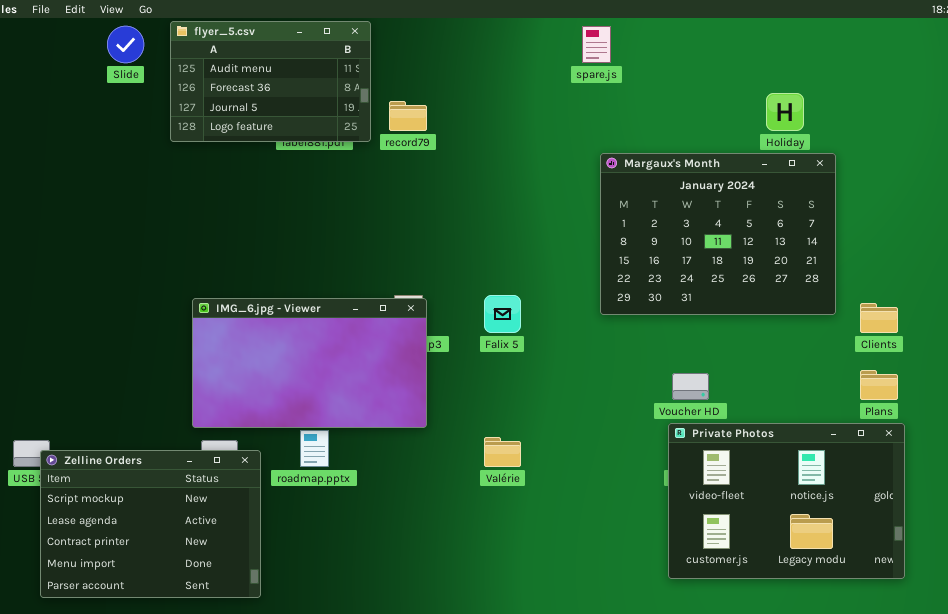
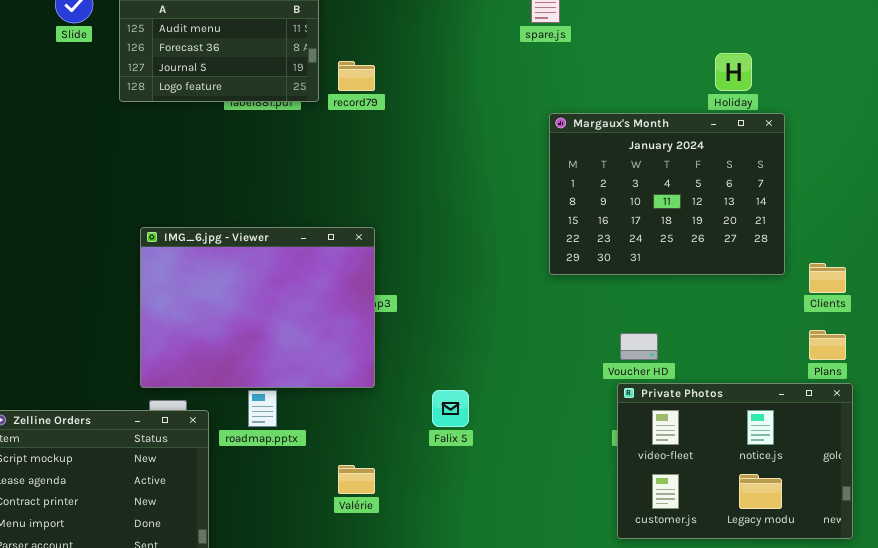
Falix 5: [484,295,521,333] -> [432,390,469,427], moved
IMG_6.jpg - Viewer: [192,298,427,428] -> [140,227,375,388], resized
Valérie: [484,437,521,467] -> [338,465,375,494], moved

